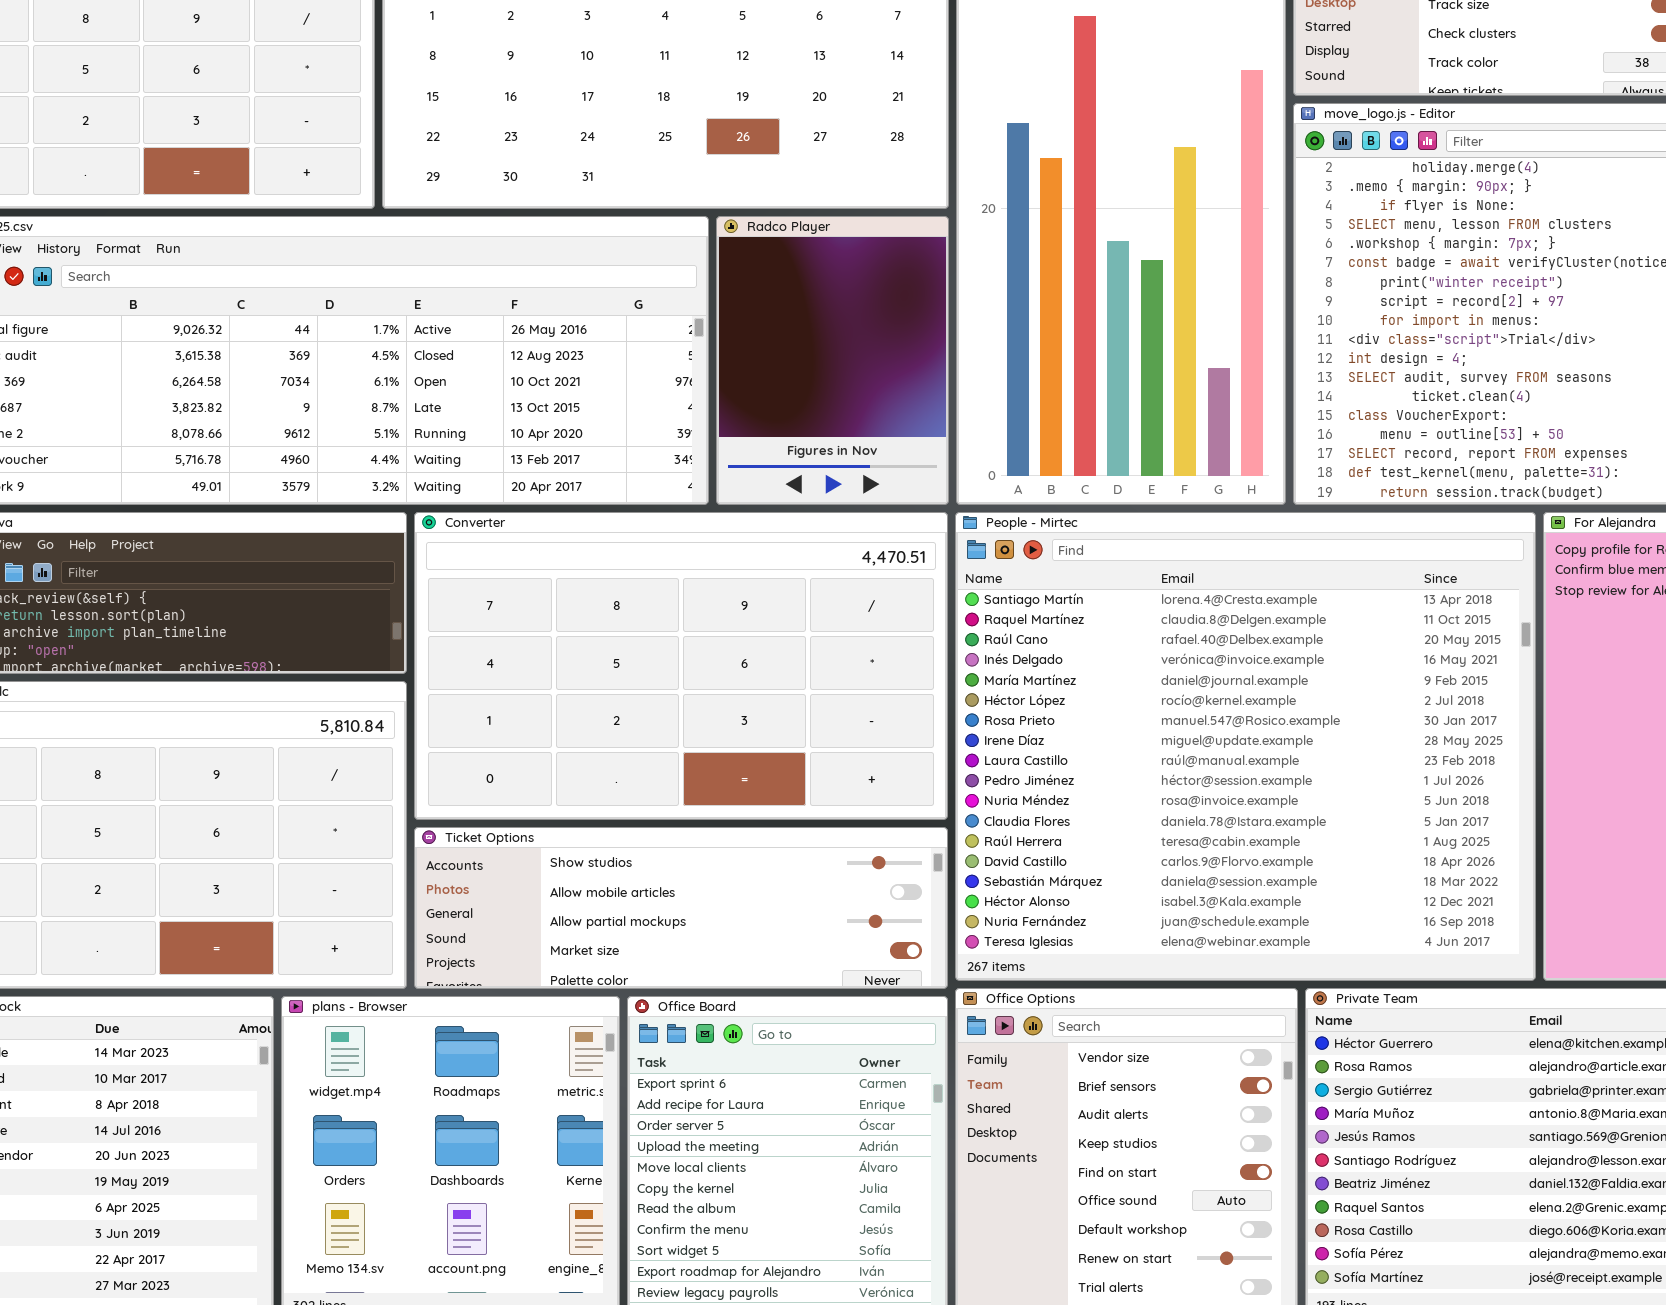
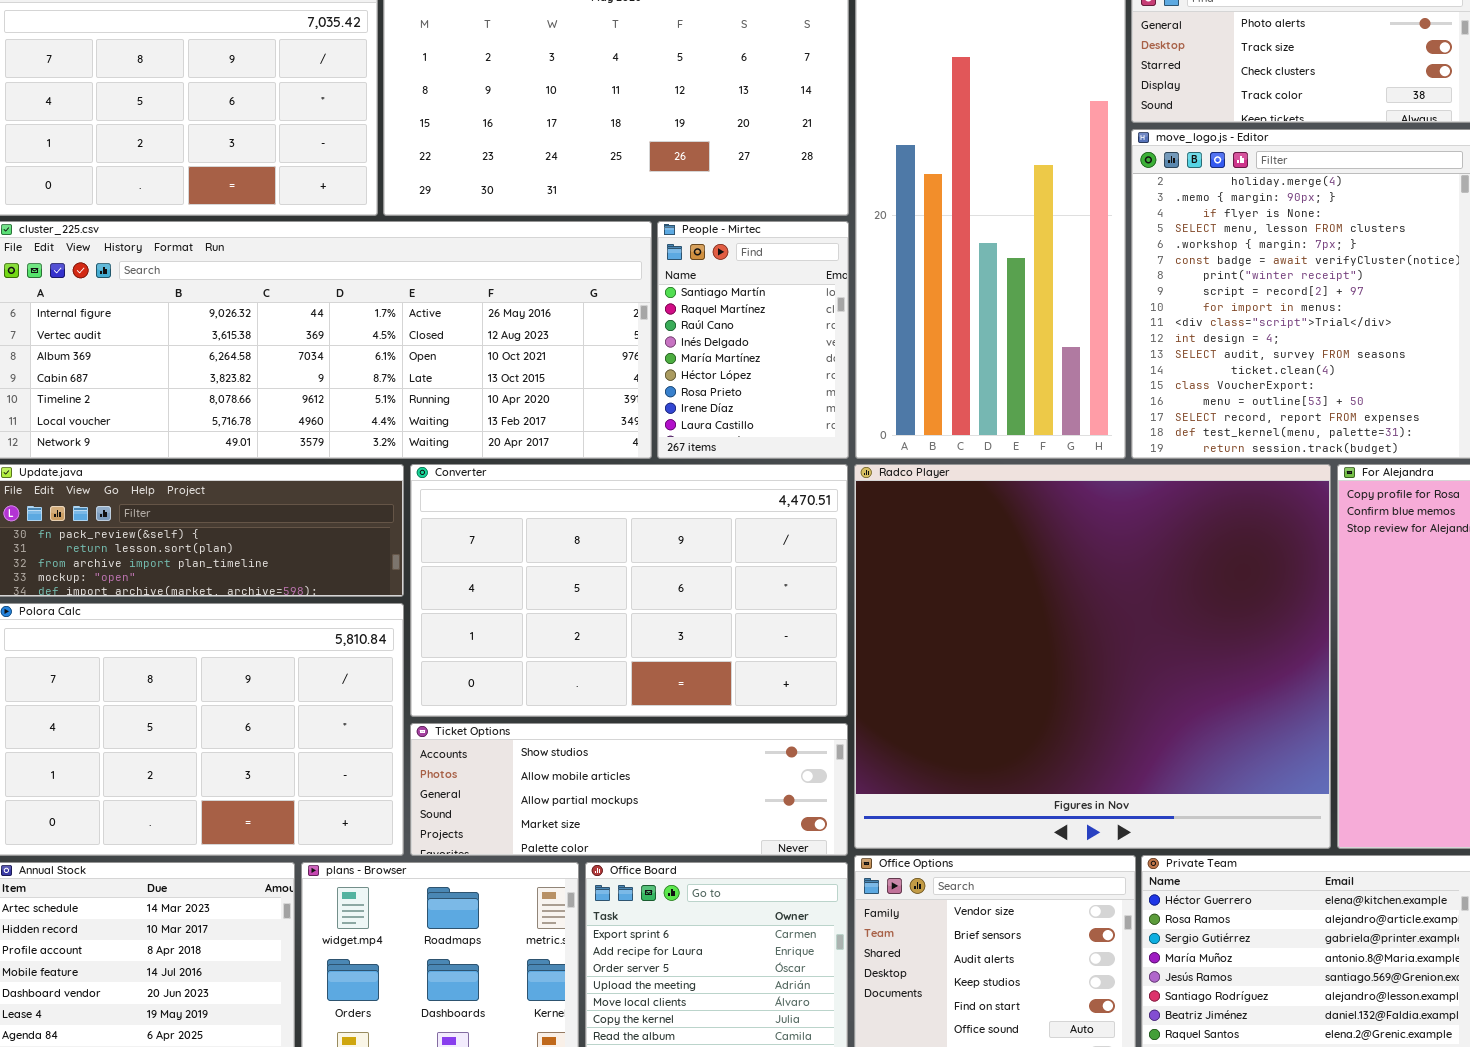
Radco Player: [716,216,949,505] -> [854,464,1331,849], moved, resized
People - Mirtec: [955,512,1536,981] -> [657,221,849,459], moved, resized

